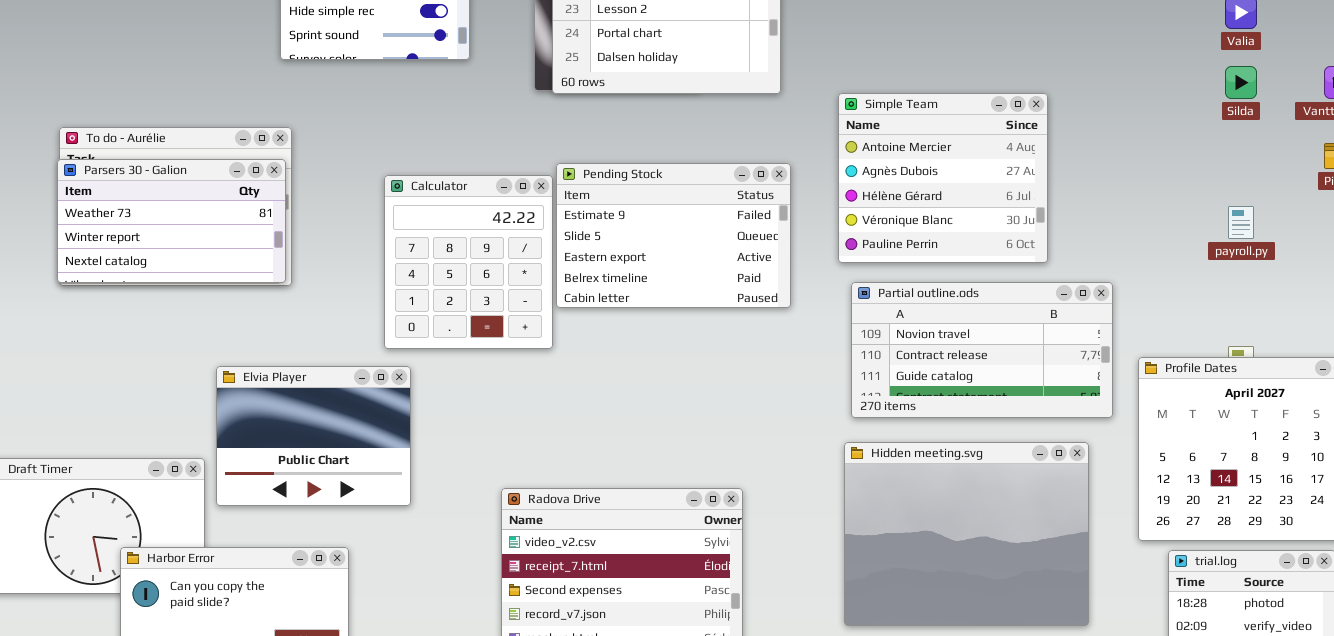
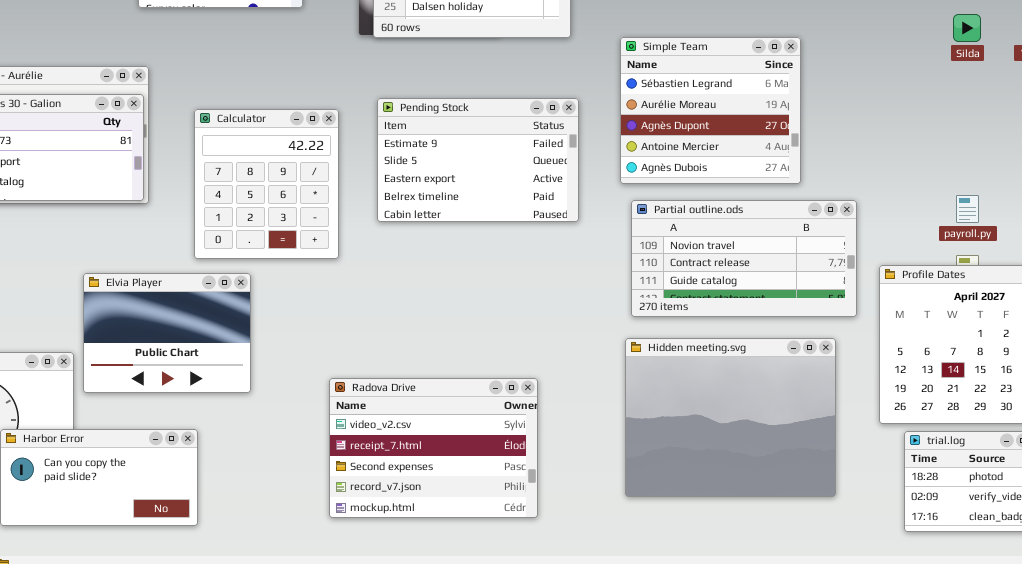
Simple Team: [838,93,1048,263] -> [620,37,801,184], scrolled up 3 rows
Calculator: [384,175,553,349] -> [194,109,339,259], moved
payroll.py: [1228,206,1254,239] -> [956,195,979,223], moved

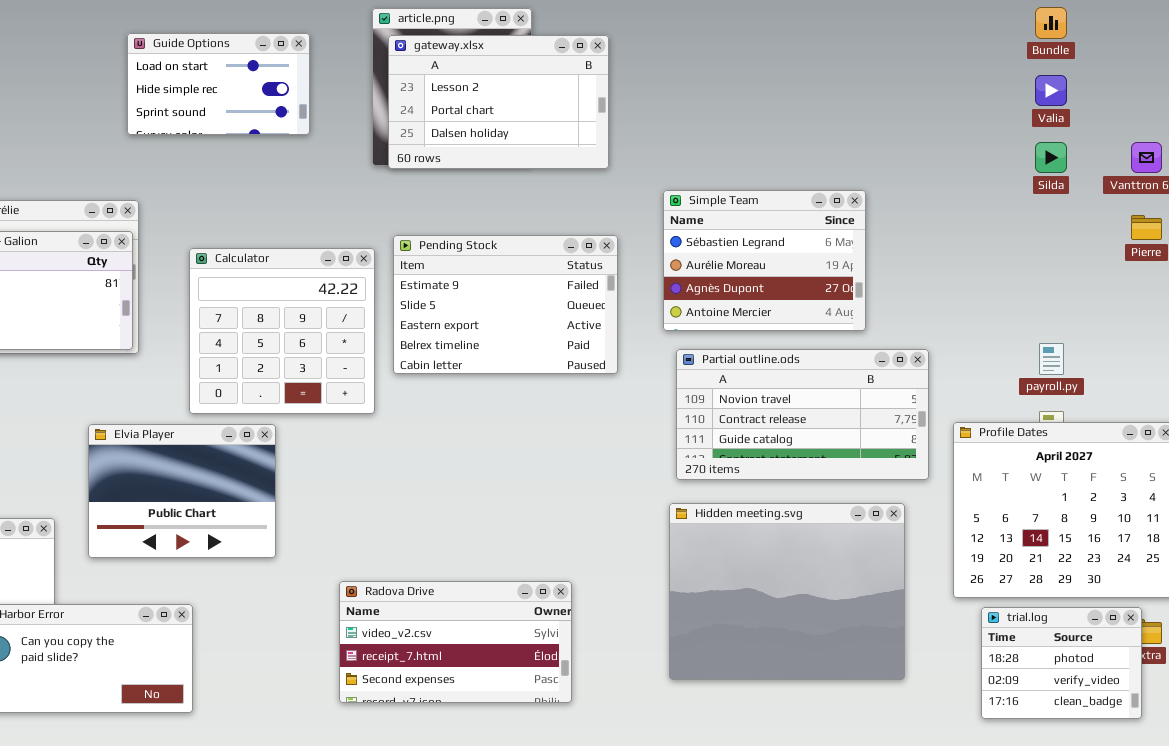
Simple Team: [620,37,801,184] -> [663,190,866,331], resized
Calculator: [194,109,339,259] -> [189,248,375,414], resized
Elvia Player: [83,273,251,393] -> [88,424,276,558], moved
Radova Drive: [329,378,538,518] -> [339,581,572,703], resized

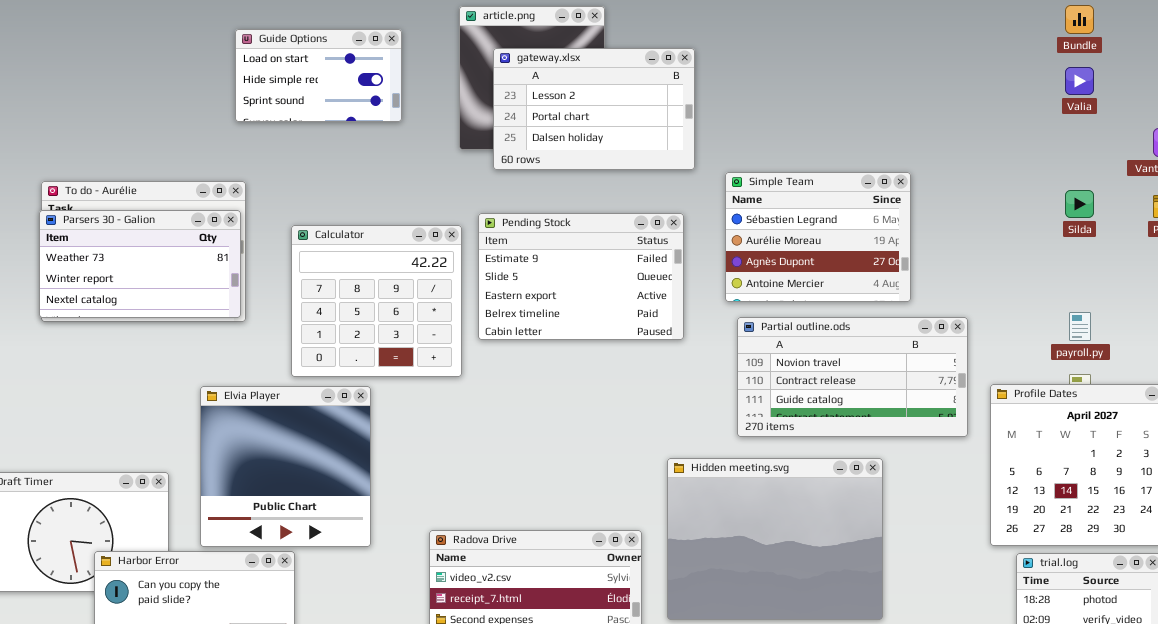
gateway.xlsx: [388,35,609,169] -> [493,48,695,170], moved
Silda: [1035,142,1067,173] -> [1065,190,1094,218], moved
Elvia Player: [88,424,276,558] -> [200,386,371,547], resized
Hidden meeting.svg: [669,503,905,680] -> [667,458,883,620], moved

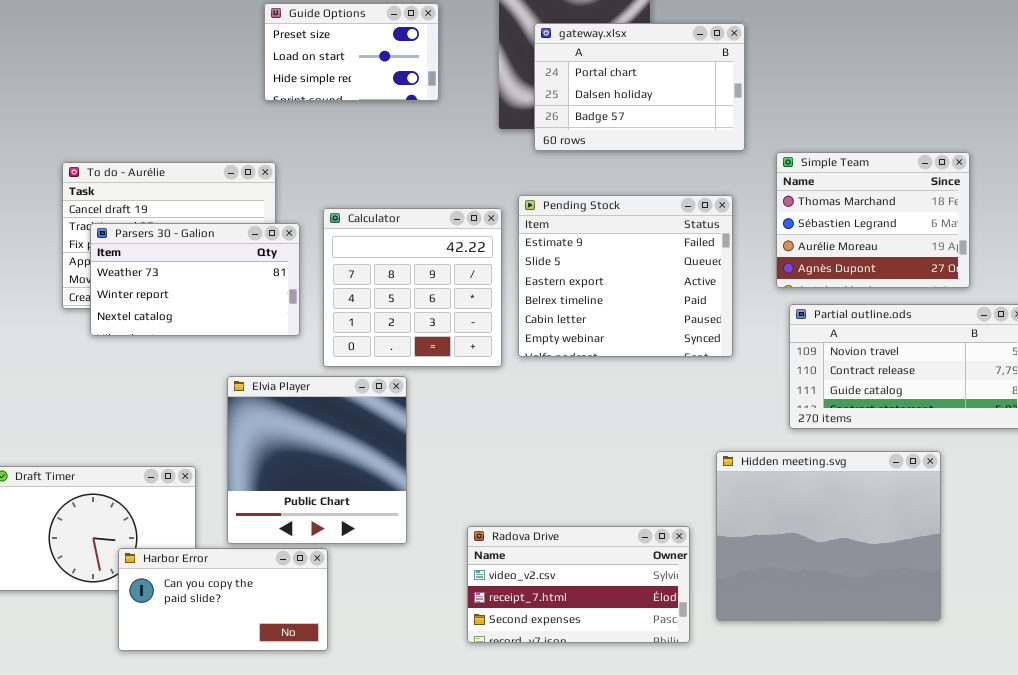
Guide Options: [235,29,402,122] -> [264,3,439,101], scrolled up 1 row
gateway.xlsx: [493,48,695,170] -> [534,23,745,151], scrolled down 1 row
Simple Team: [725,172,911,302] -> [776,152,970,288], scrolled up 1 row
Parsers 30 - Galion: [39,210,241,318] -> [90,223,300,336], moved
Pending Stock: [478,213,684,340] -> [518,195,733,357], resized

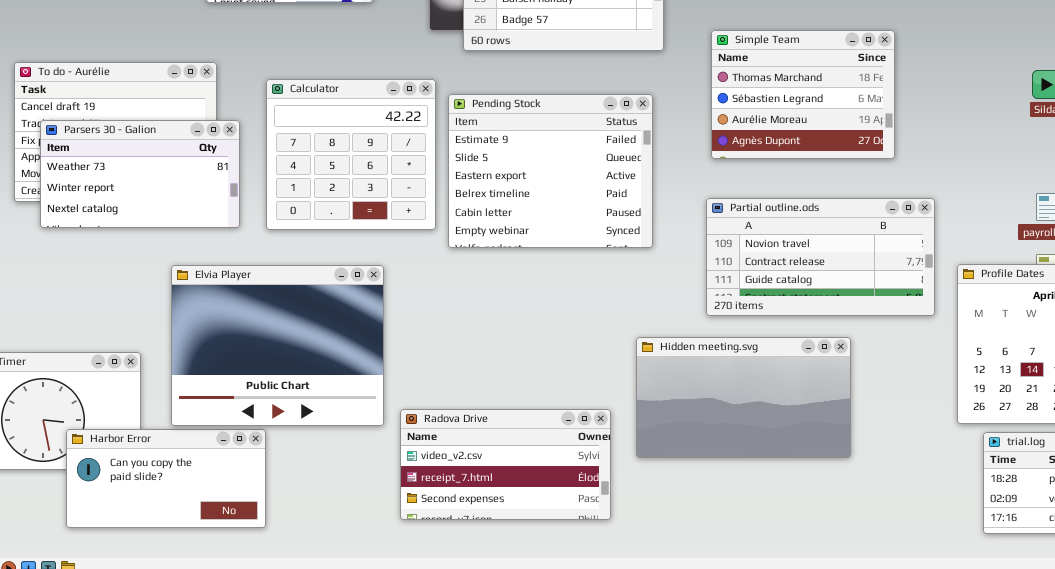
Simple Team: [776,152,970,288] -> [711,30,895,159], moved
Calculator: [323,208,502,367] -> [266,79,436,230], moved
Elvia Player: [227,376,407,544] -> [171,265,384,426], resized
Hidden meeting.svg: [716,451,941,621] -> [636,337,851,458], resized

